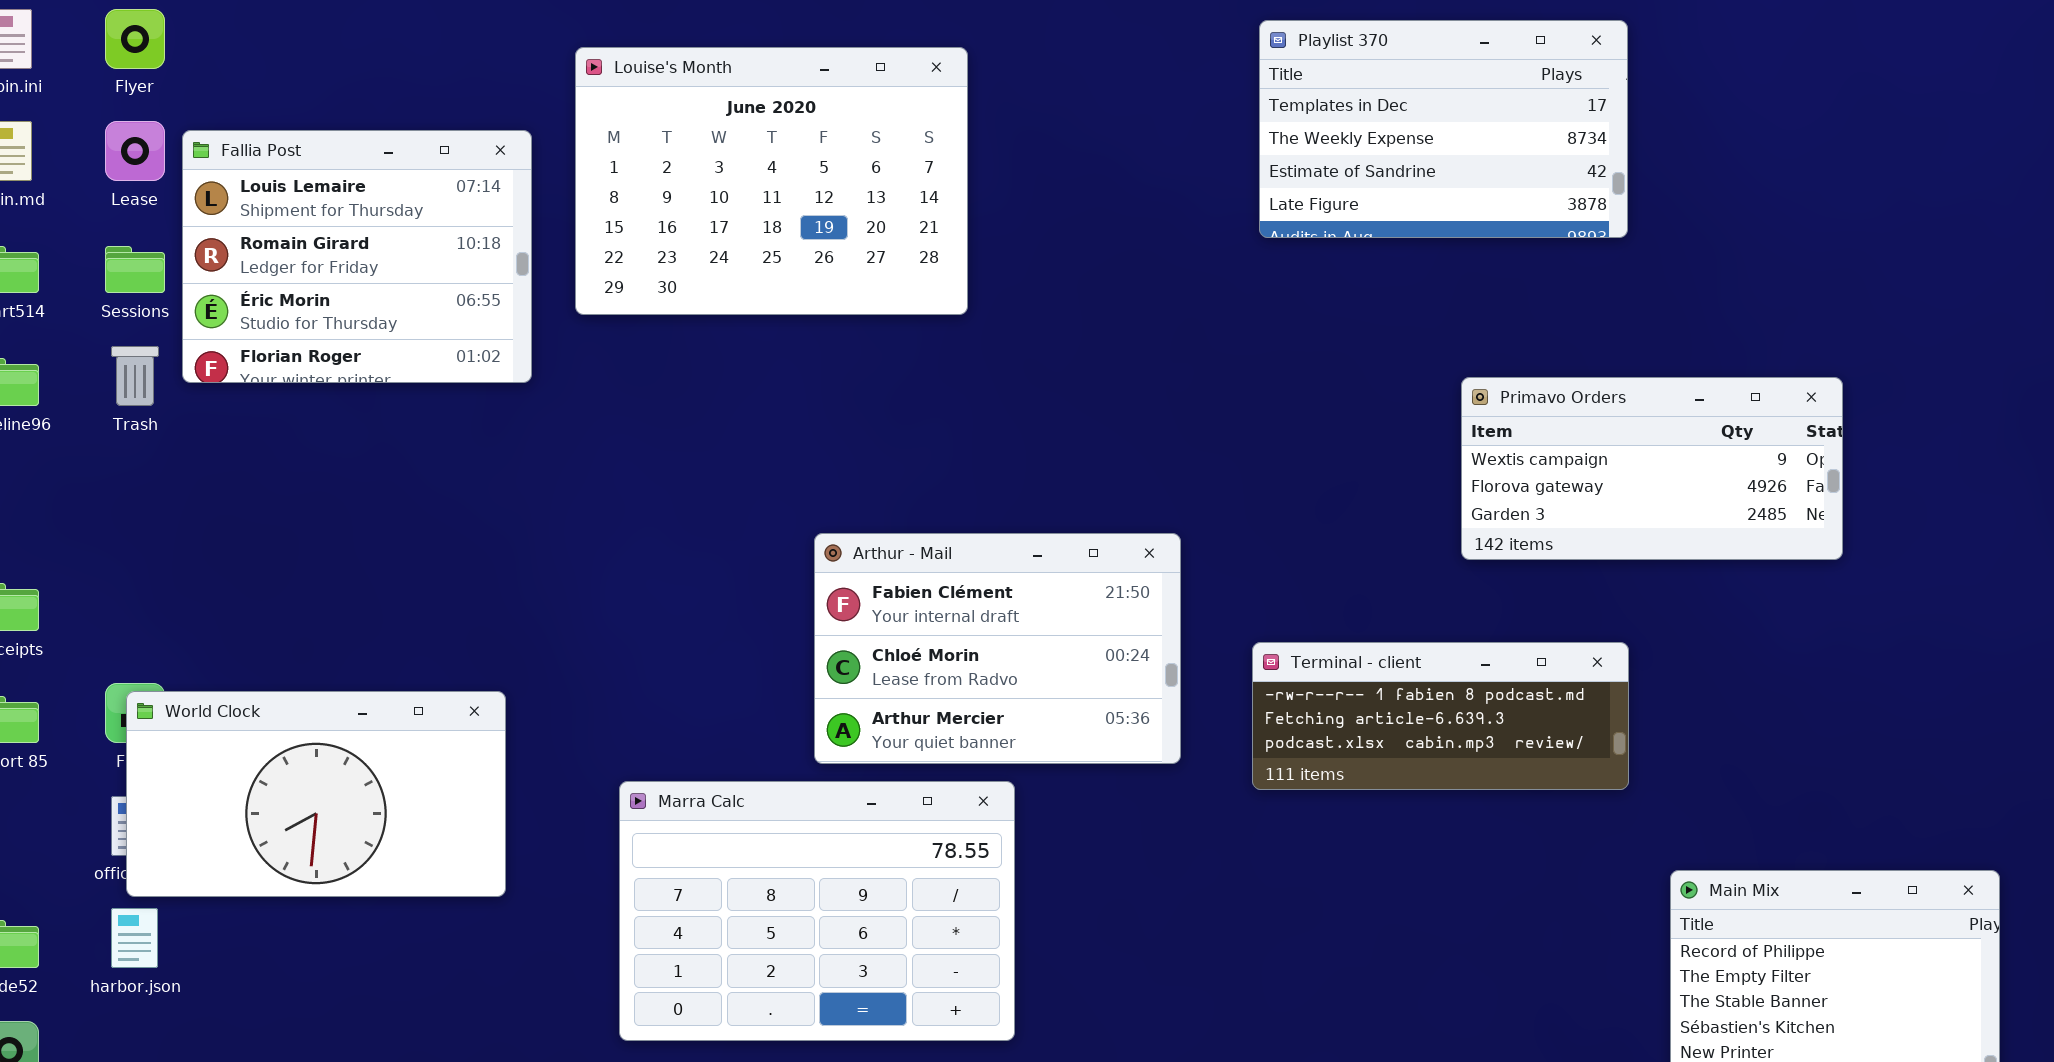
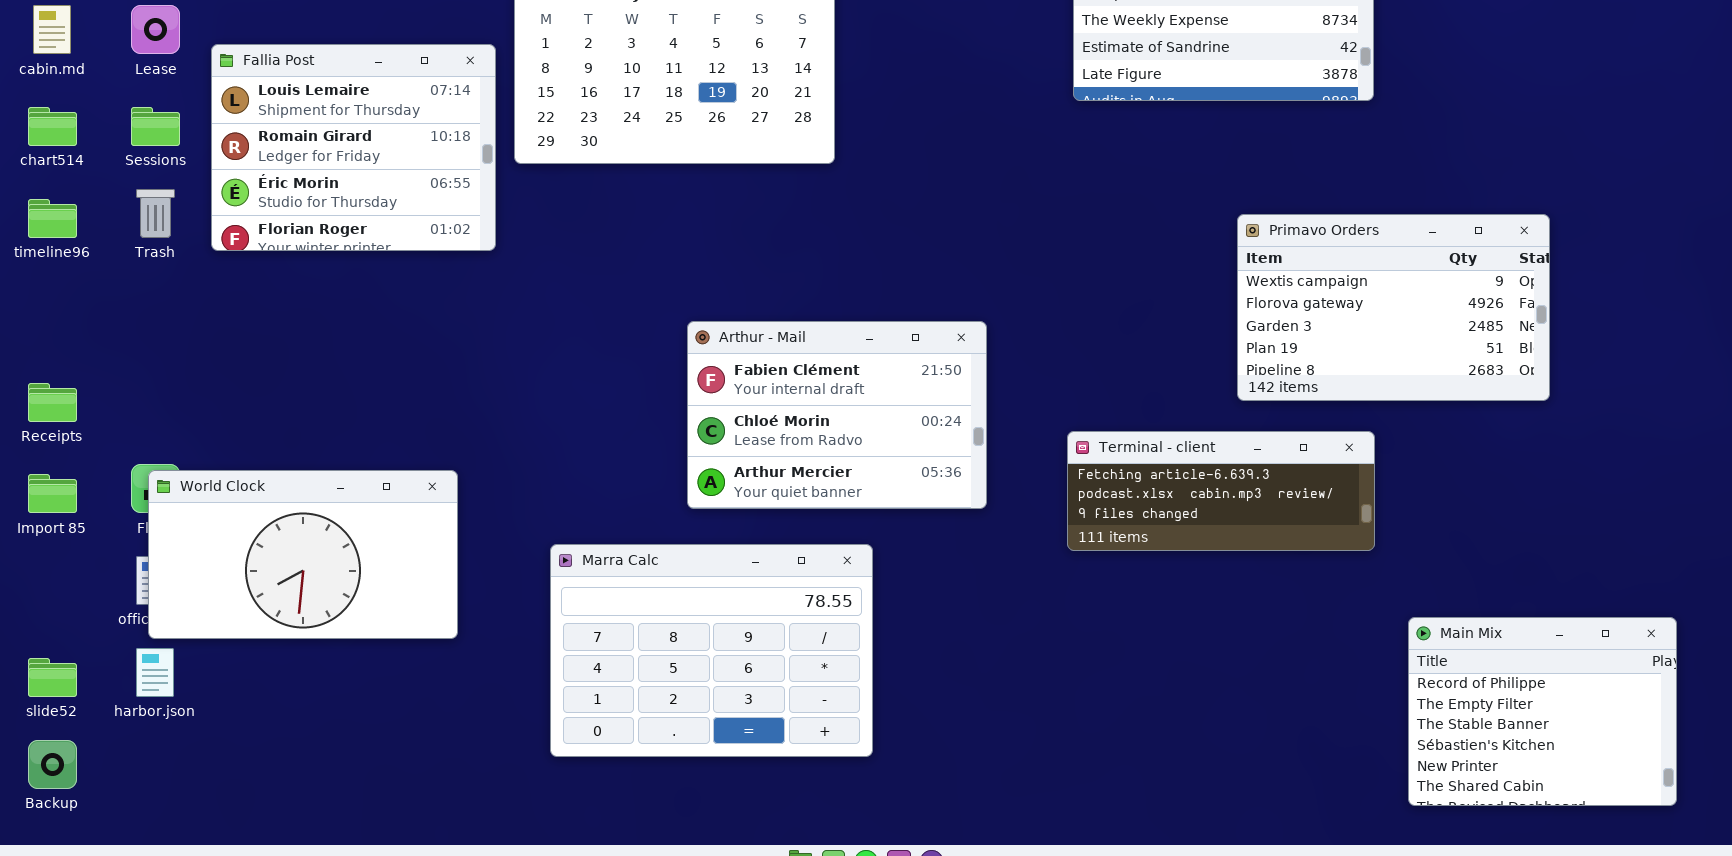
Fallia Post: [182,130,532,383] -> [211,44,496,251], moved
Primavo Orders: [1461,377,1843,560] -> [1237,214,1550,401], resized
Arthur - Mail: [814,533,1181,764] -> [687,321,987,509], moved
Terminal - client: [1252,642,1629,790] -> [1067,431,1375,551], scrolled down 1 row

